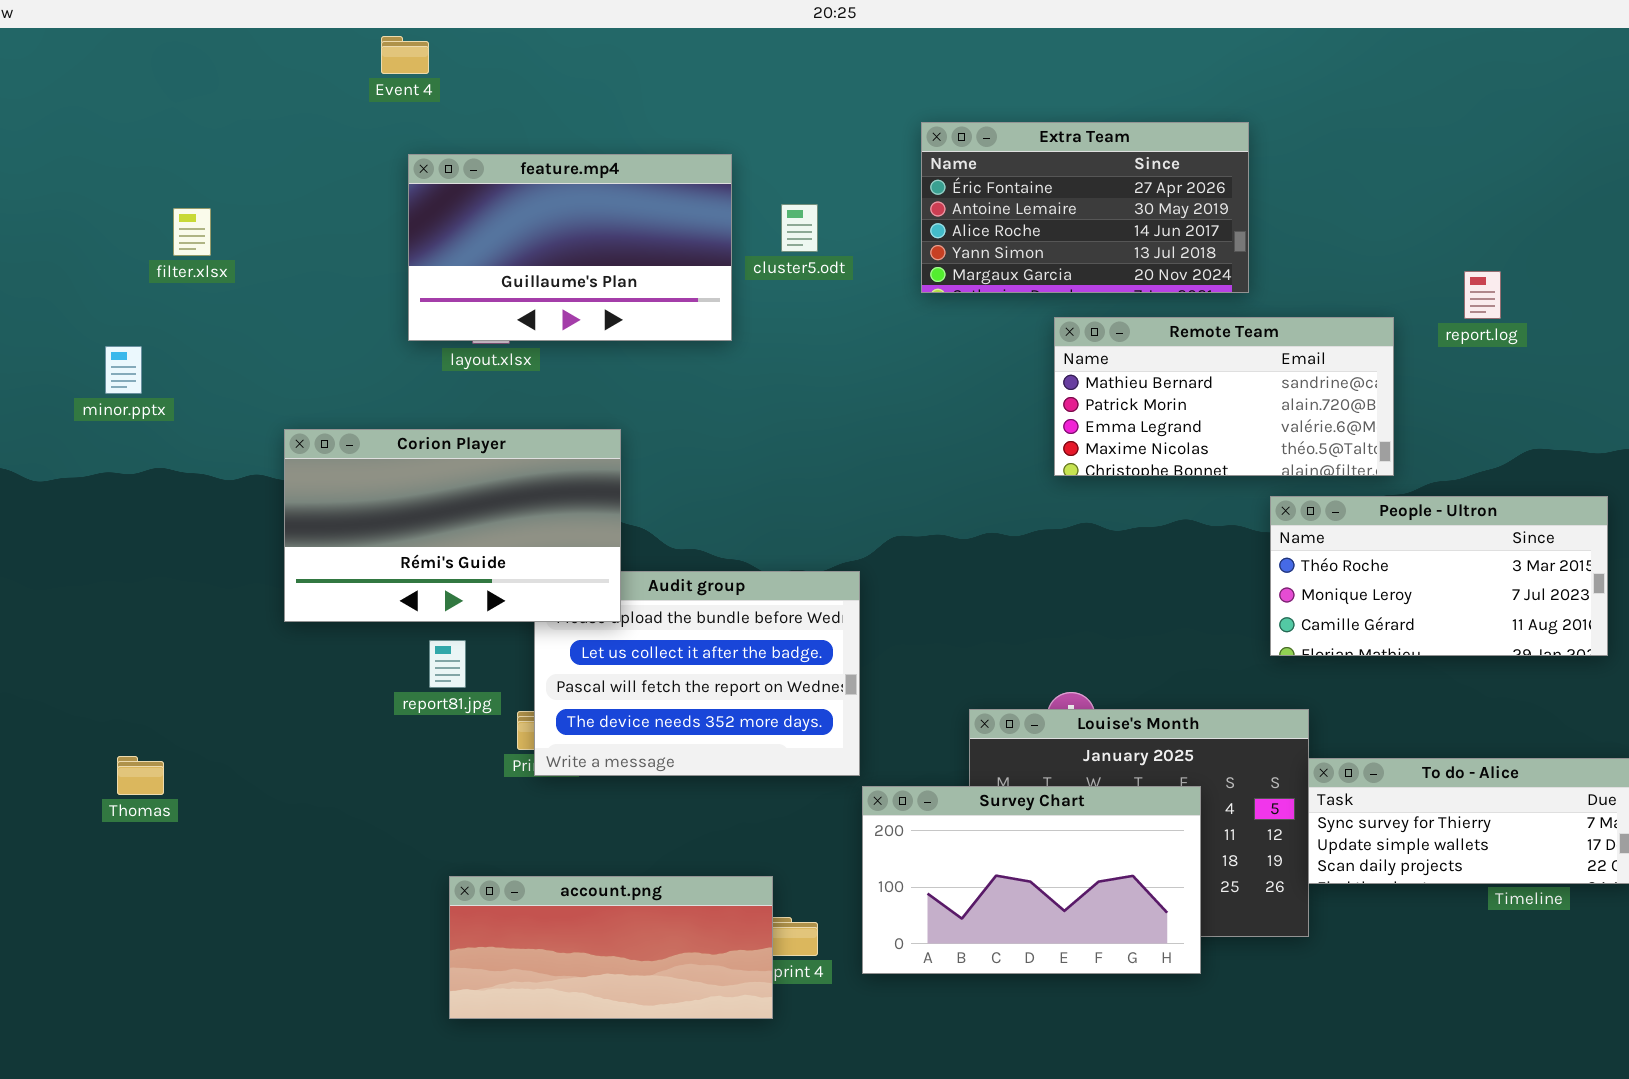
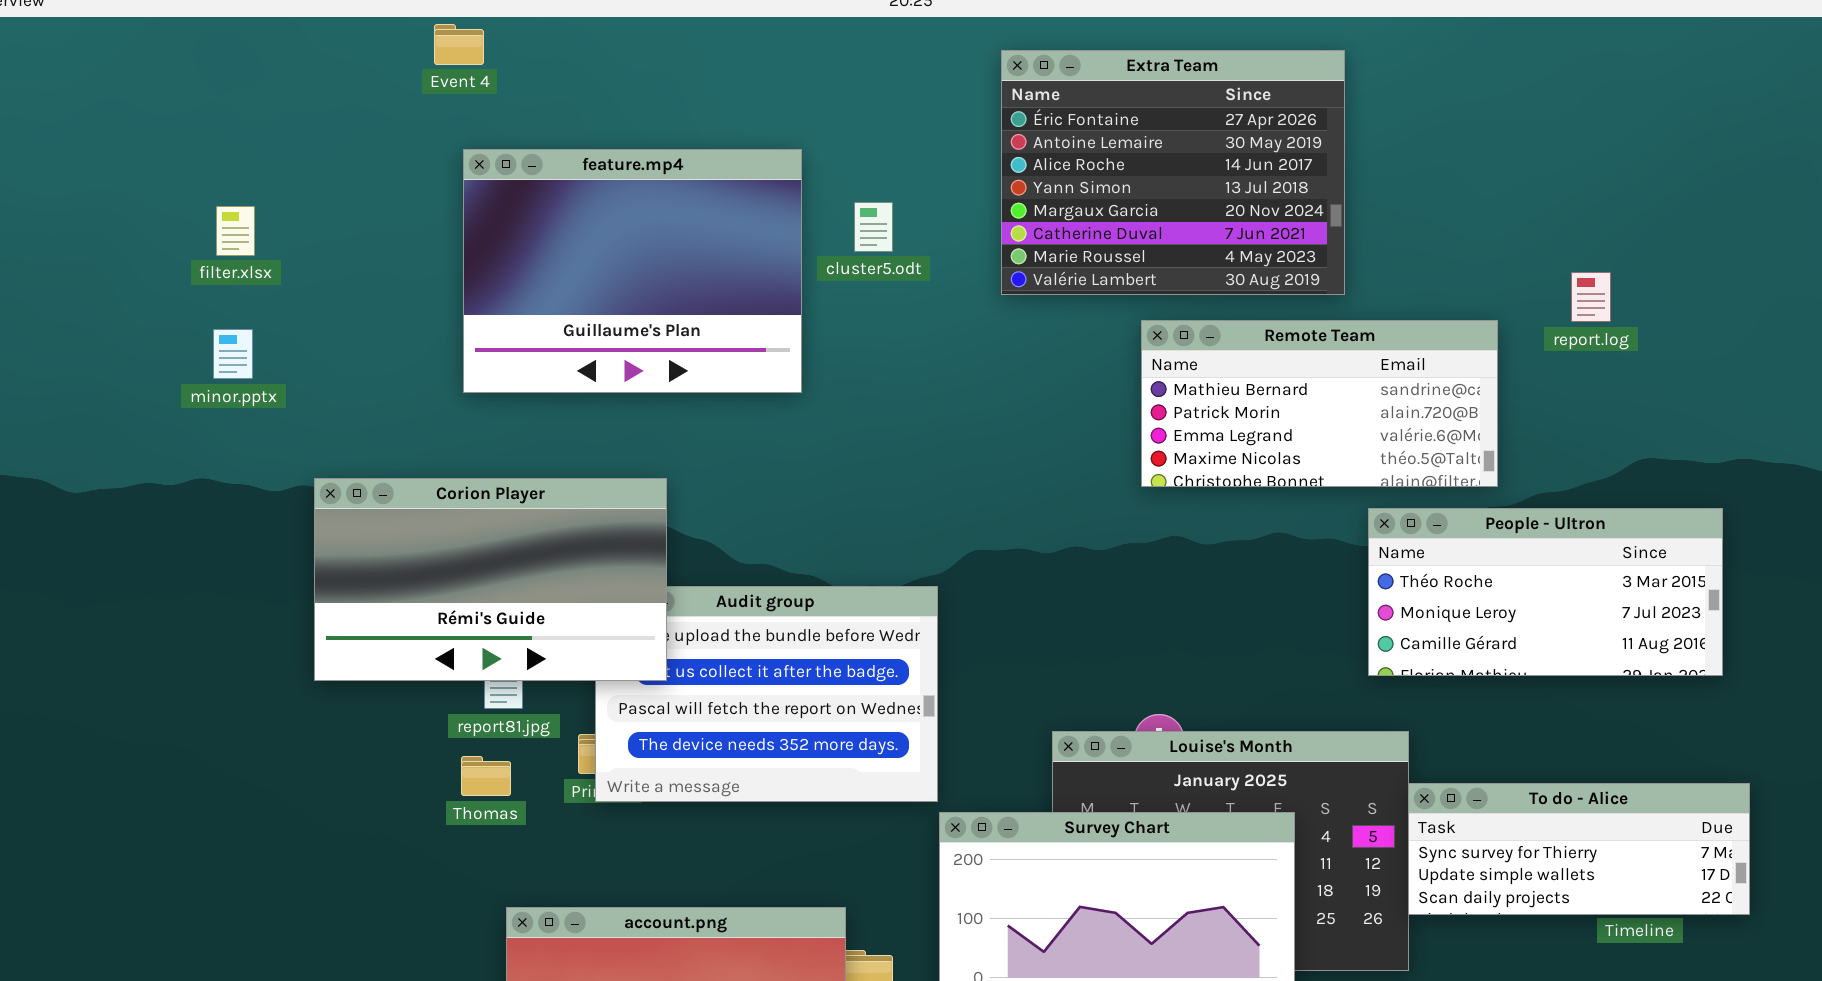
Extra Team: [921,122,1249,293] -> [1001,50,1345,295], resized
feature.mp4: [408,154,732,341] -> [463,149,802,393], resized
minor.pptx: [105,346,142,394] -> [213,329,253,379], moved
Corion Player: [284,429,621,622] -> [314,478,667,681], moved
Thomas: [117,756,164,795] -> [461,756,511,796], moved

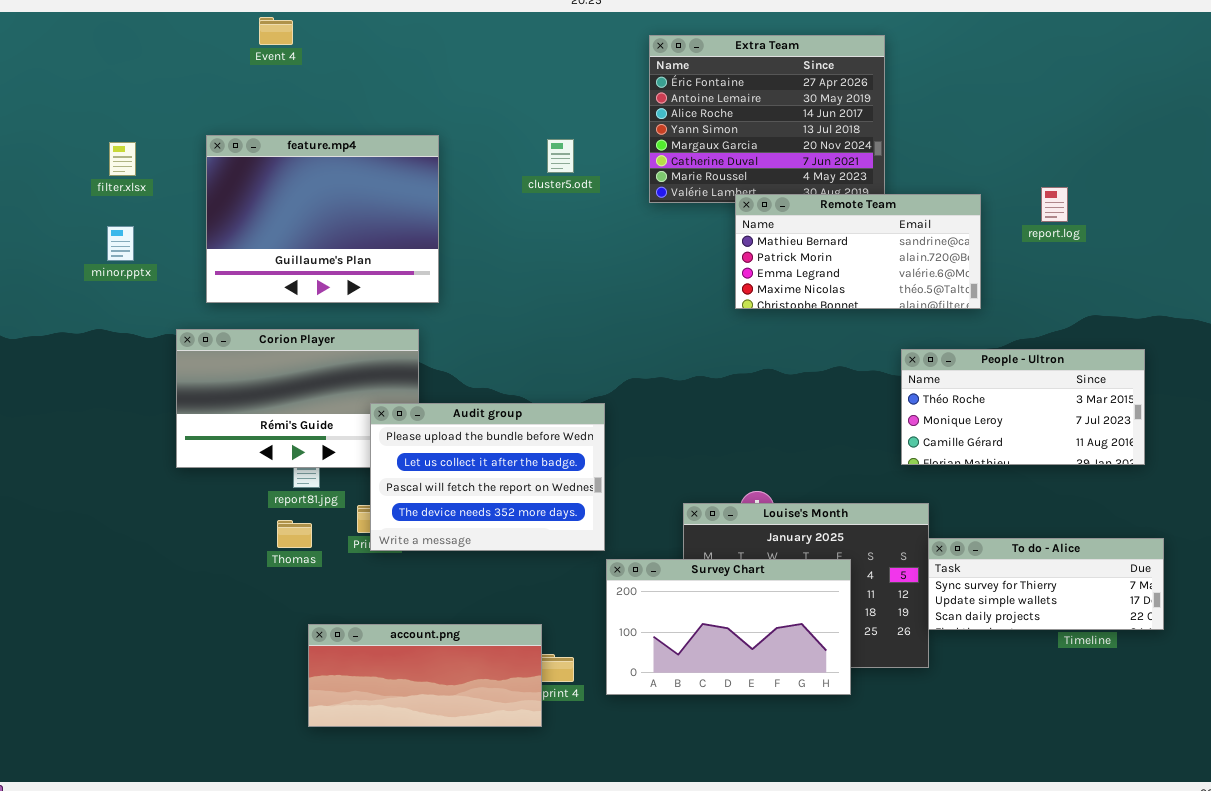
feature.mp4: [463,149,802,393] -> [206,135,439,303], moved
Remote Team: [1141,320,1498,487] -> [735,194,981,309], moved
Audit group: [595,586,938,802] -> [370,403,605,551], raised

